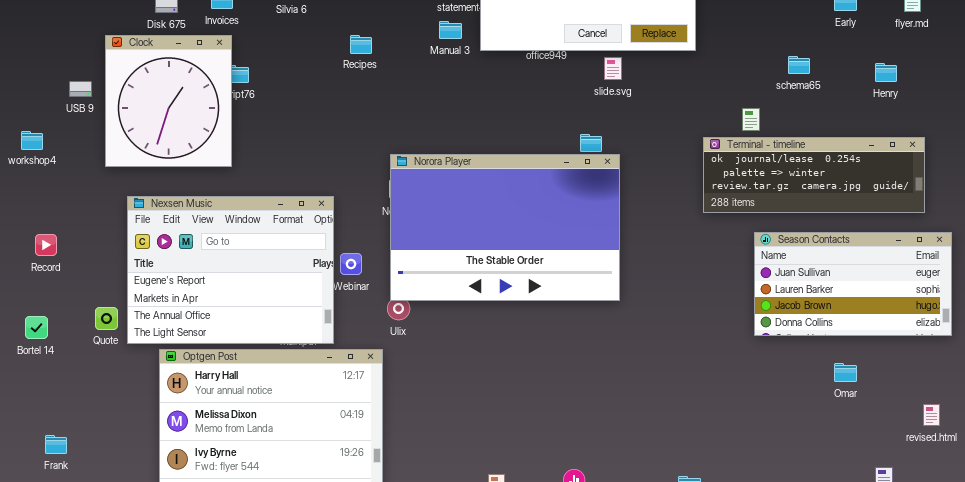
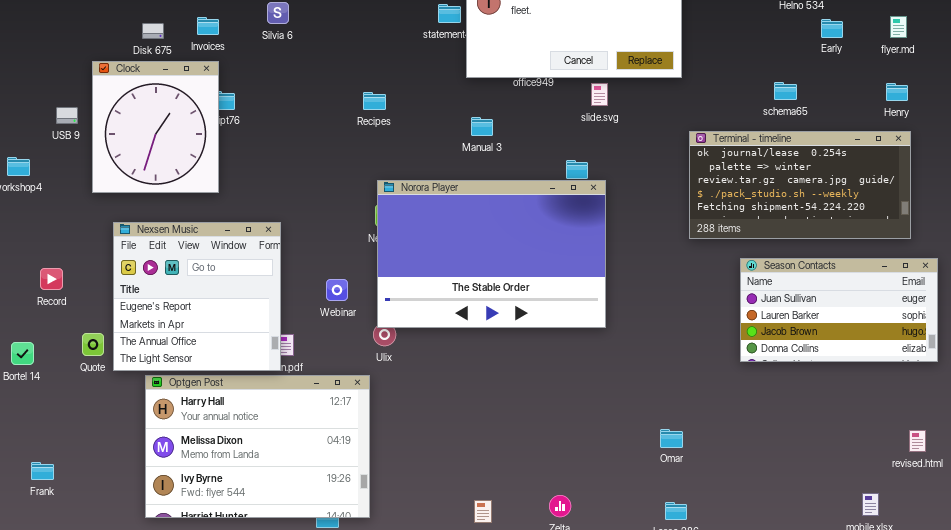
Manual 3: [439,21,462,39] -> [471,117,493,136], moved
Recipes: [350,35,372,54] -> [363,92,386,110], moved
Henry: [875,63,897,82] -> [886,83,908,101], moved
Terminal - timeline: [703,137,925,213] -> [689,131,911,239], resized
Nexsen Music: [127,196,334,344] -> [113,222,281,371], resized
Record: [35,234,57,256] -> [40,268,63,290], moved
Omar: [834,363,857,382] -> [660,429,683,448], moved

